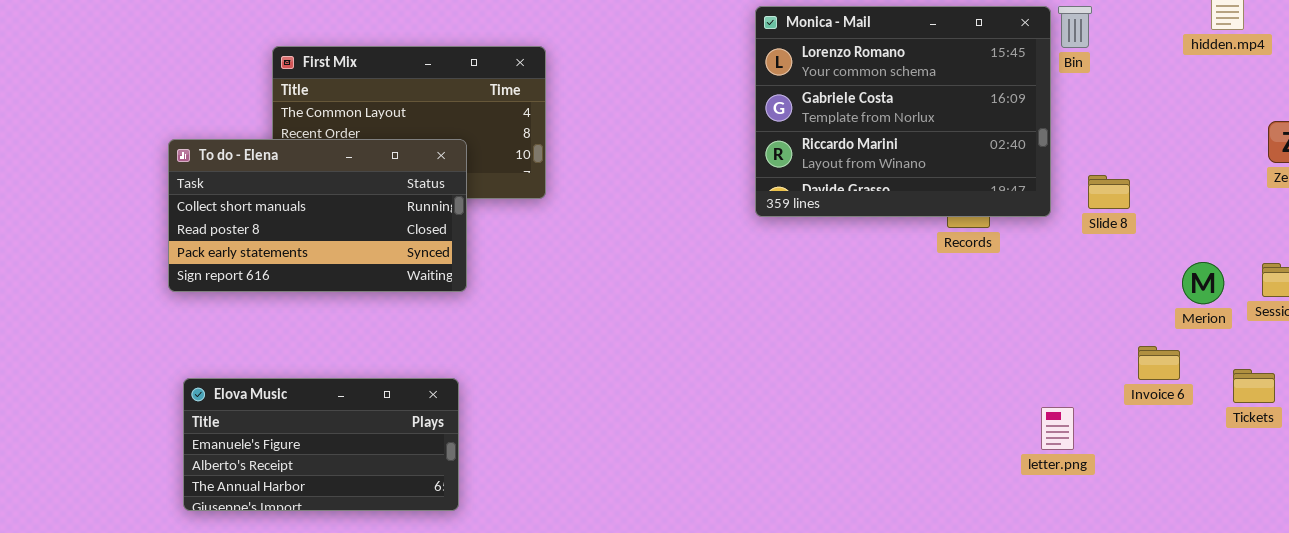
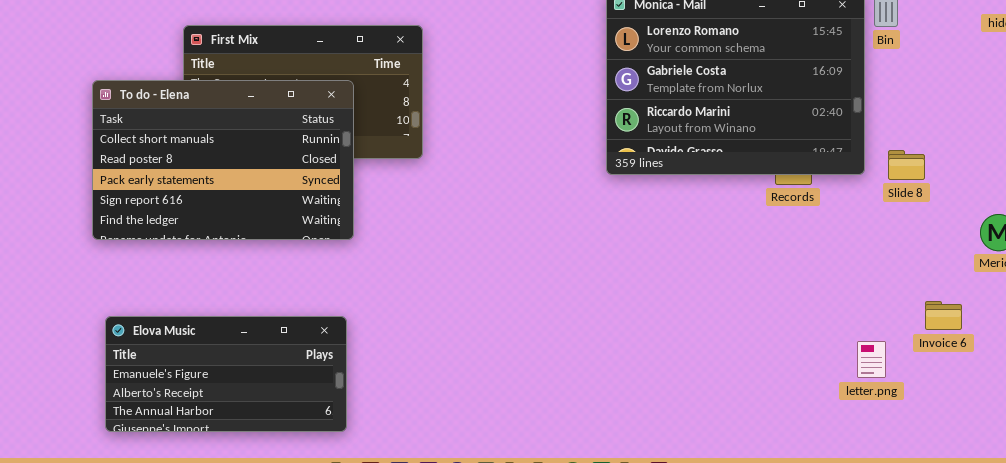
To do - Elena: [168,139,467,292] -> [92,80,354,240], resized
Slide 8: [1088,175,1130,209] -> [888,150,925,180], moved
Invoice 6: [1138,346,1180,380] -> [925,301,962,330], moved

